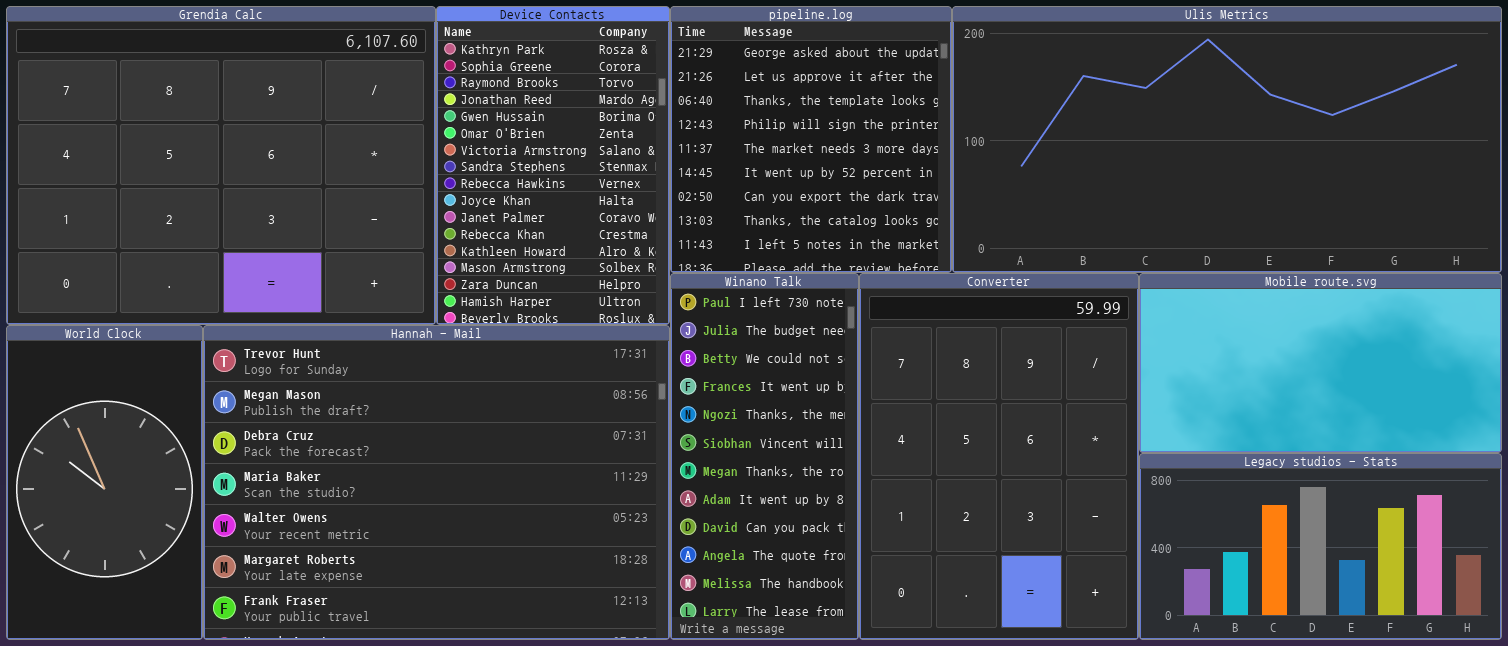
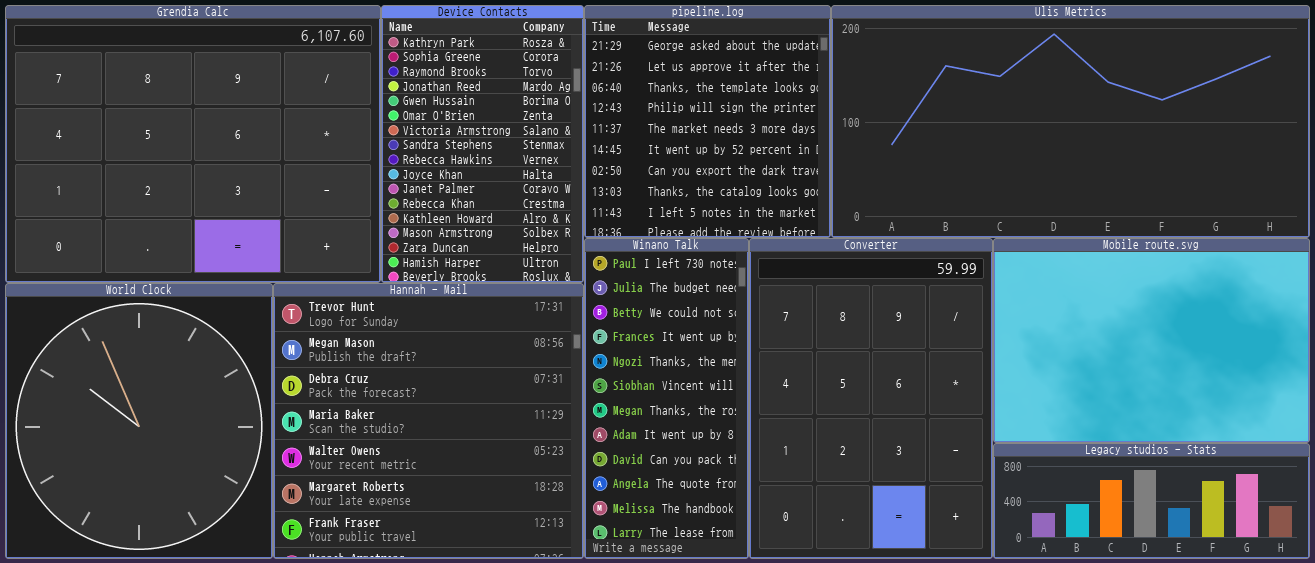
Mobile route.svg: [1139,273,1502,453] -> [993,238,1310,443], resized
World Clock: [6,325,203,640] -> [5,283,273,559], resized
Hannah - Mail: [203,325,670,640] -> [273,283,584,559], resized
Legacy studios - Stats: [1139,453,1502,640] -> [993,443,1310,559], resized

